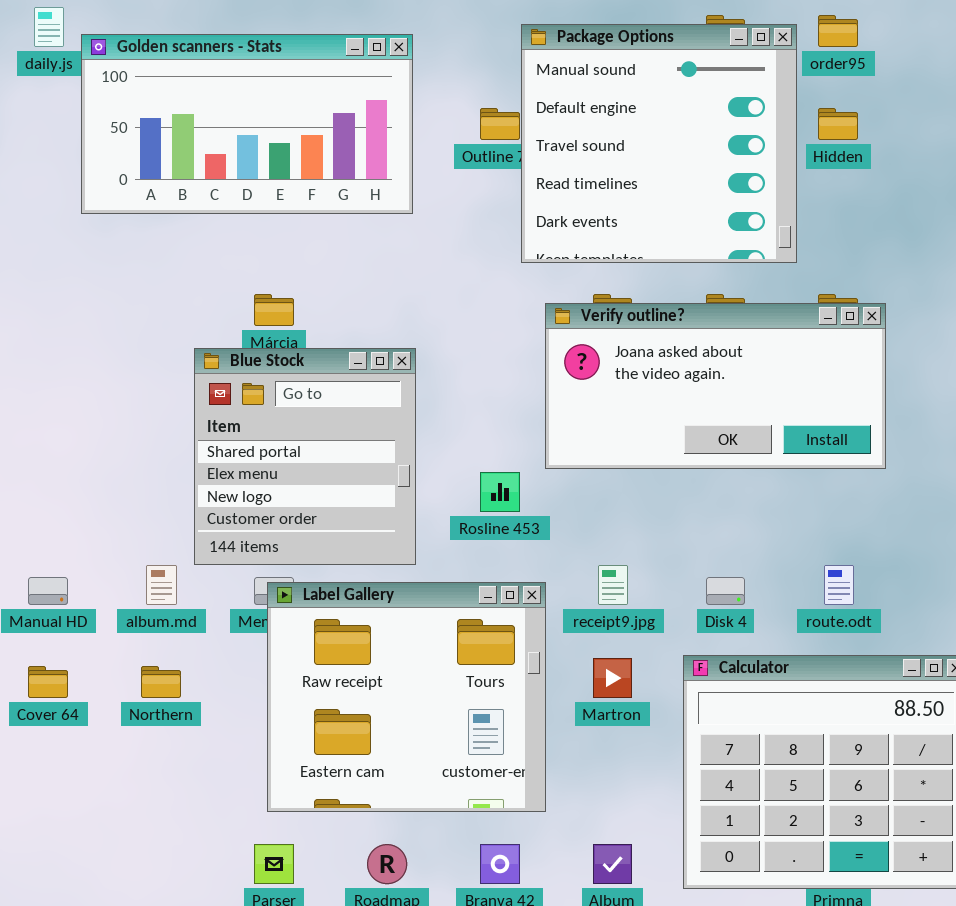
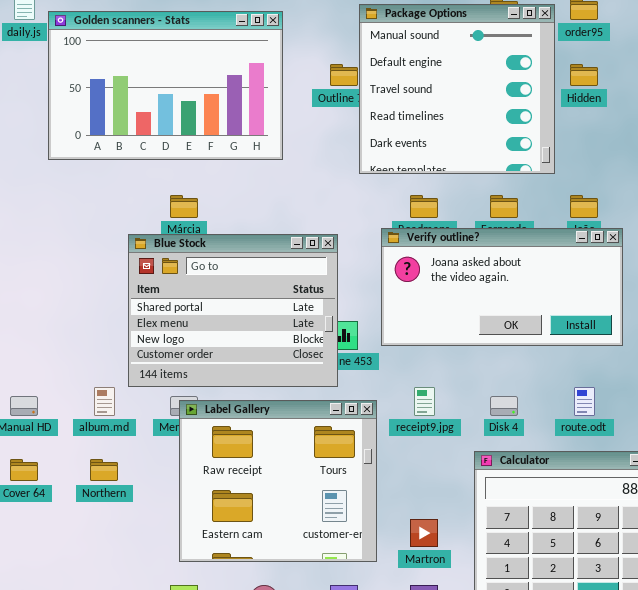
Golden scanners - Stats: [81,34,413,214] -> [48,11,283,160], resized
Verify outline?: [545,303,886,469] -> [381,228,623,346], moved
Blue Stock: [194,348,416,565] -> [128,234,338,387], resized
Martron: [593,658,632,698] -> [410,519,438,547], moved

